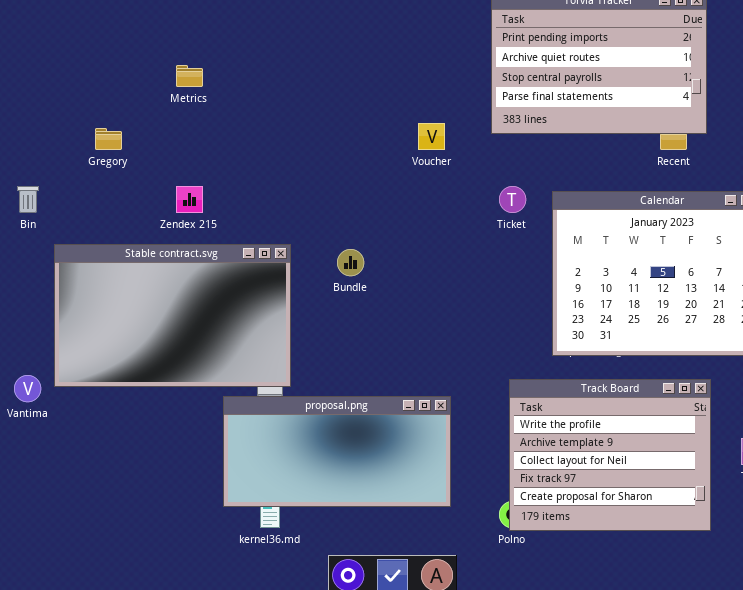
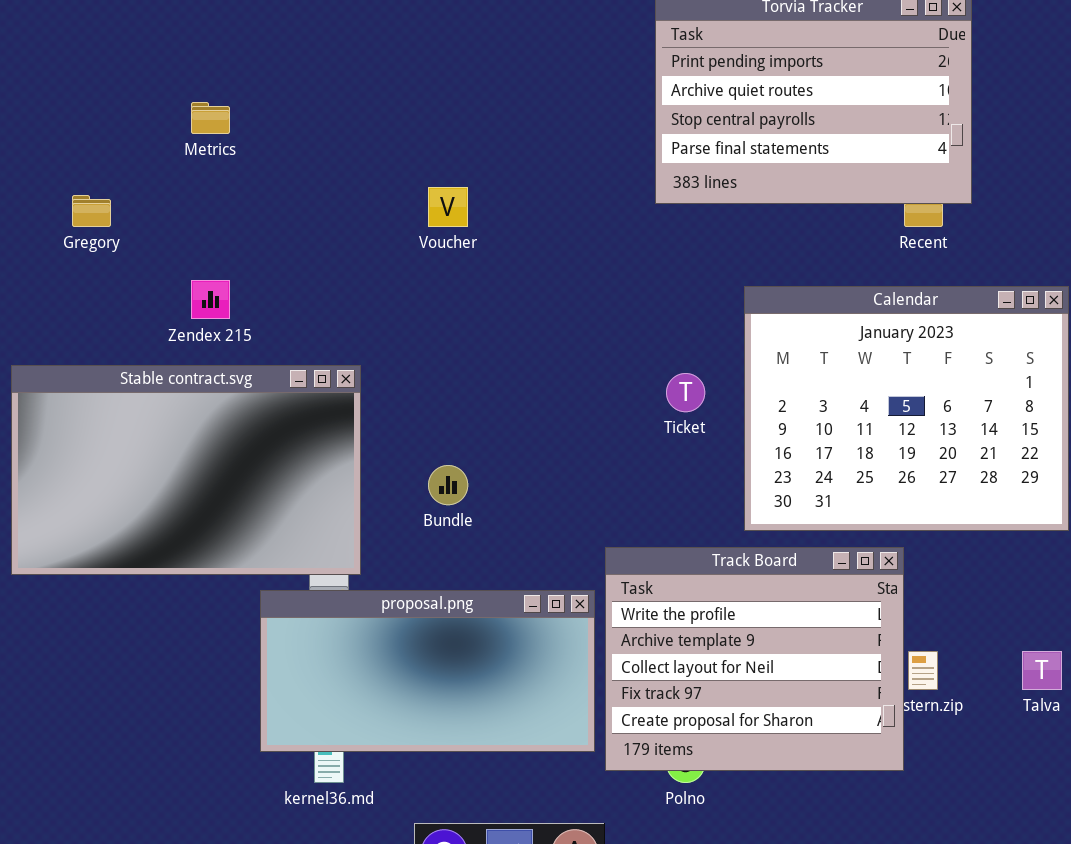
Voucher: [418,123,445,150] -> [428,187,468,227], moved
Ticket: [499,186,526,213] -> [666,373,705,412], moved
Bundle: [337,249,364,276] -> [428,465,468,505], moved
Track Board: [509,379,711,531] -> [605,547,904,771], moved

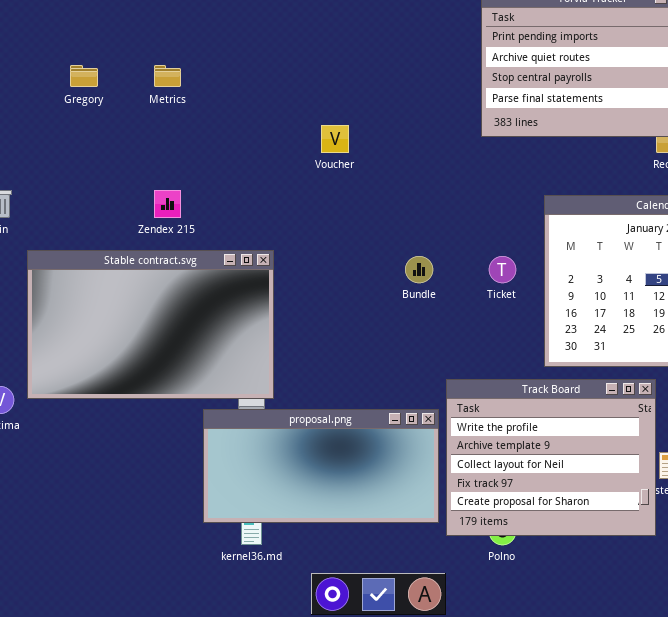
Gregory: [72,195,111,227] -> [70,65,98,87], moved
Bundle: [428,465,468,505] -> [405,256,433,283], moved

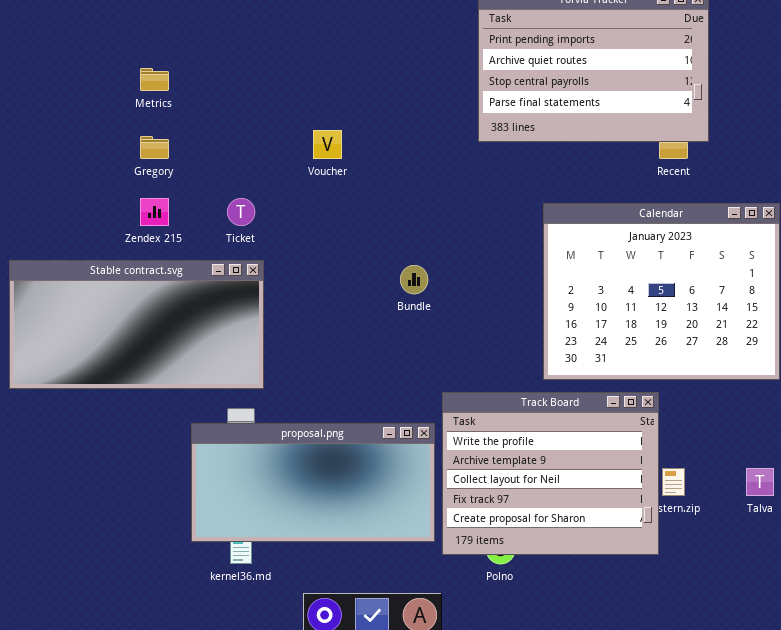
Gregory: [70,65,98,87] -> [140,136,169,159], moved
Stable contract.svg: [27,250,274,399] -> [9,260,264,389], resized
Ticket: [489,256,516,283] -> [227,198,255,226], moved

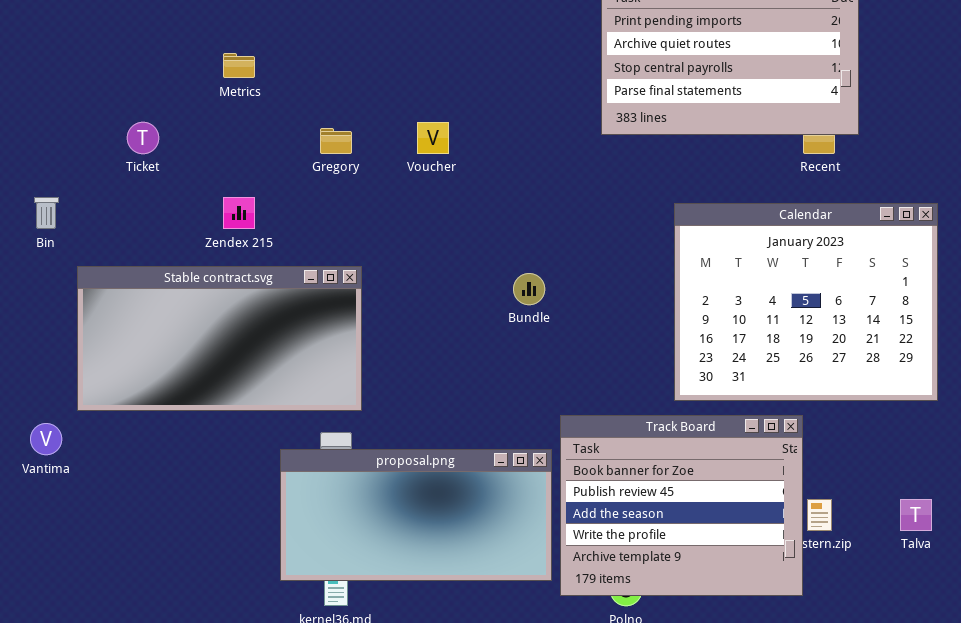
Gregory: [140,136,169,159] -> [320,128,352,154], moved
Ticket: [227,198,255,226] -> [127,122,159,154], moved
Track Board: [442,392,659,555] -> [560,415,803,596], scrolled up 3 rows

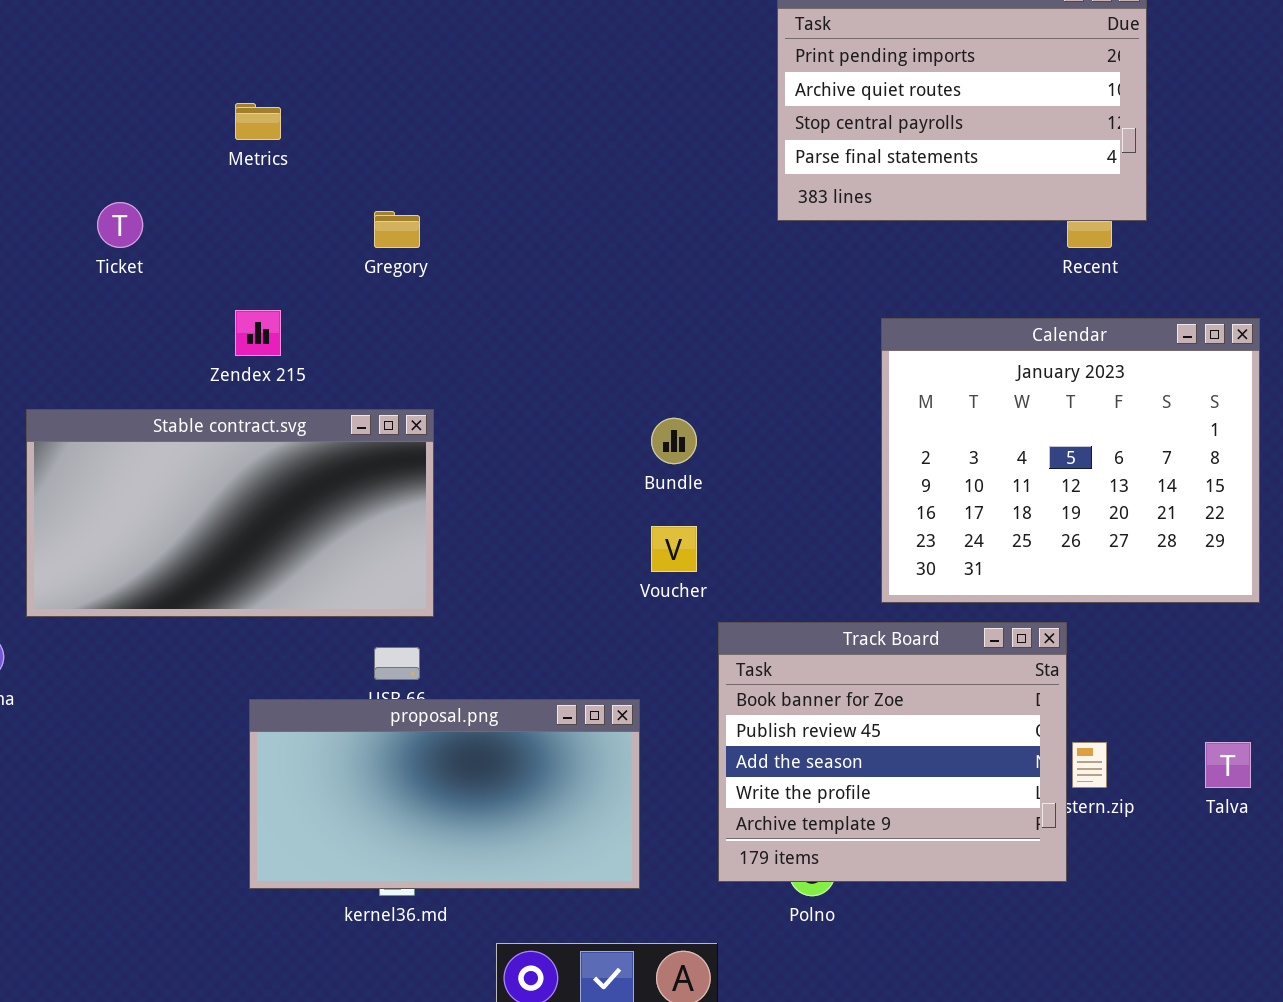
Voucher: [417,122,449,154] -> [651,526,697,572], moved
proposal.png: [280,449,552,581] -> [249,699,640,889], moved

